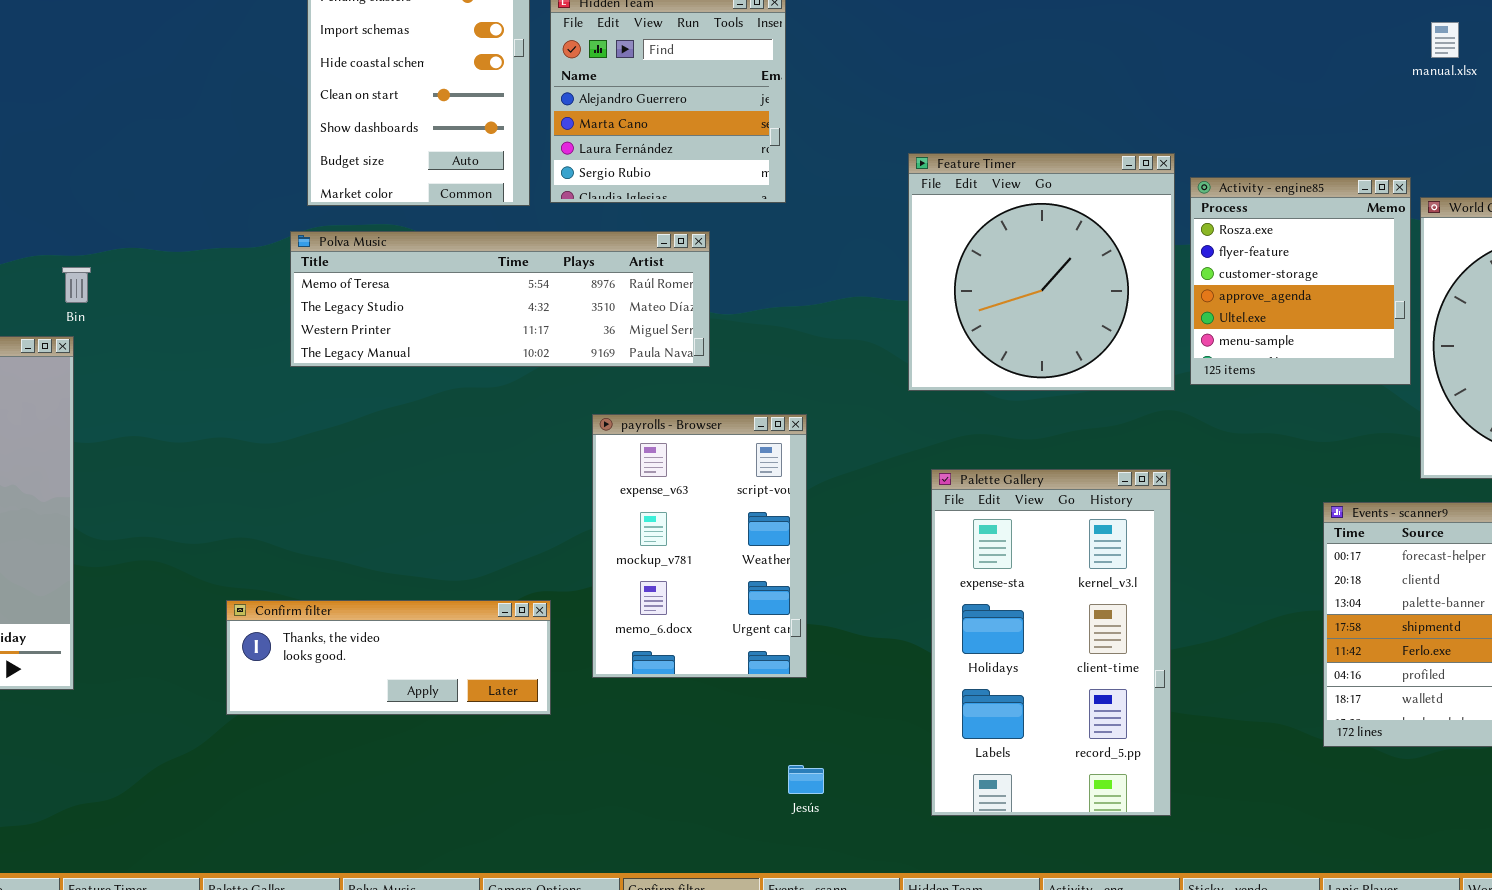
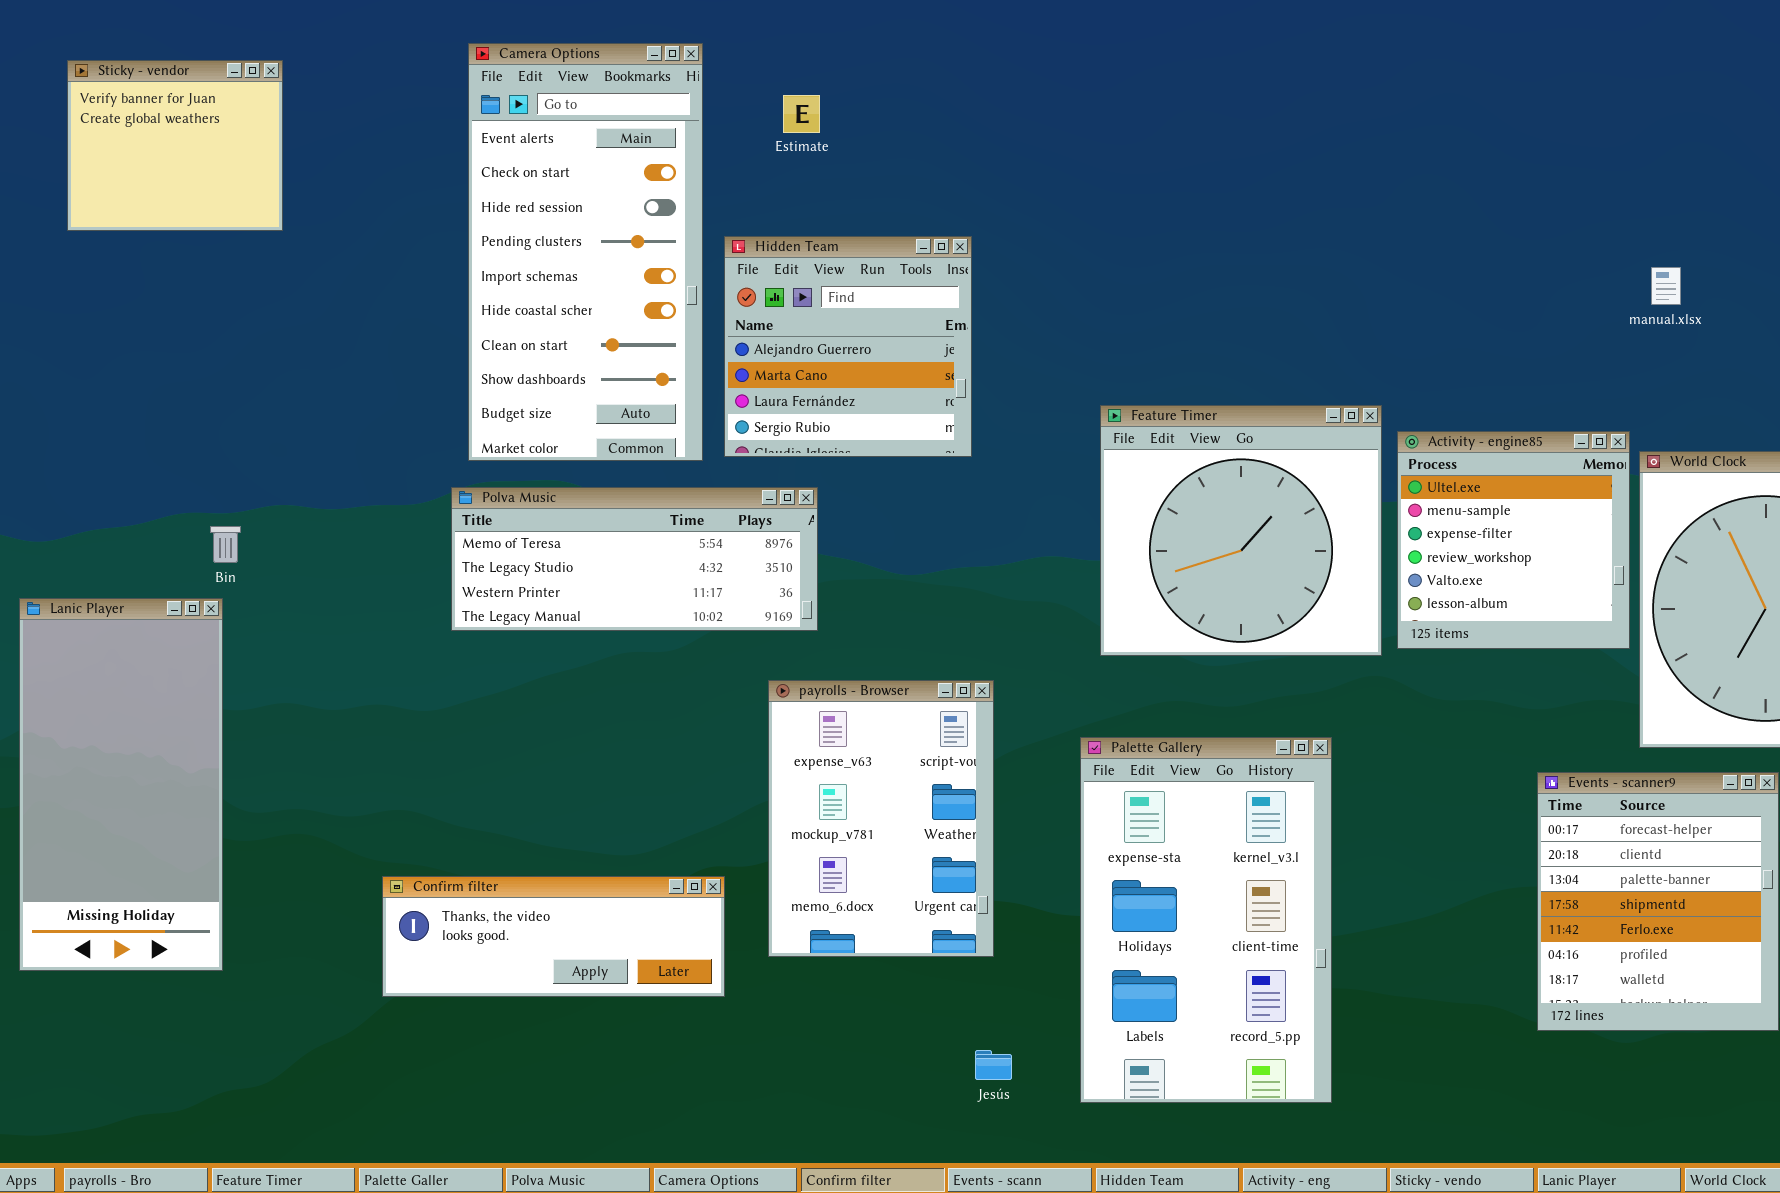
Activity - engine85: [1190,177,1411,385] -> [1397,431,1630,649], scrolled down 4 rows
Polva Music: [290,231,710,367] -> [451,487,818,631], resized
Palette Gallery: [931,469,1171,816] -> [1080,737,1332,1103], moved

